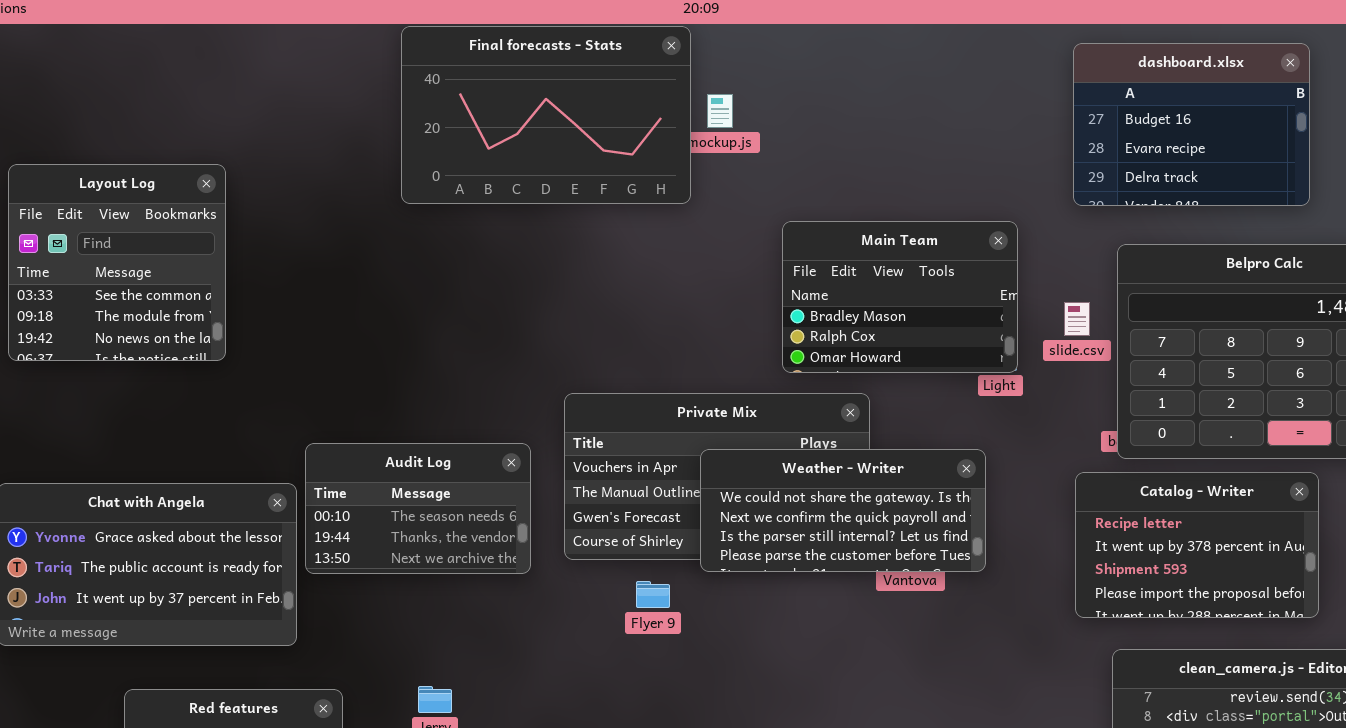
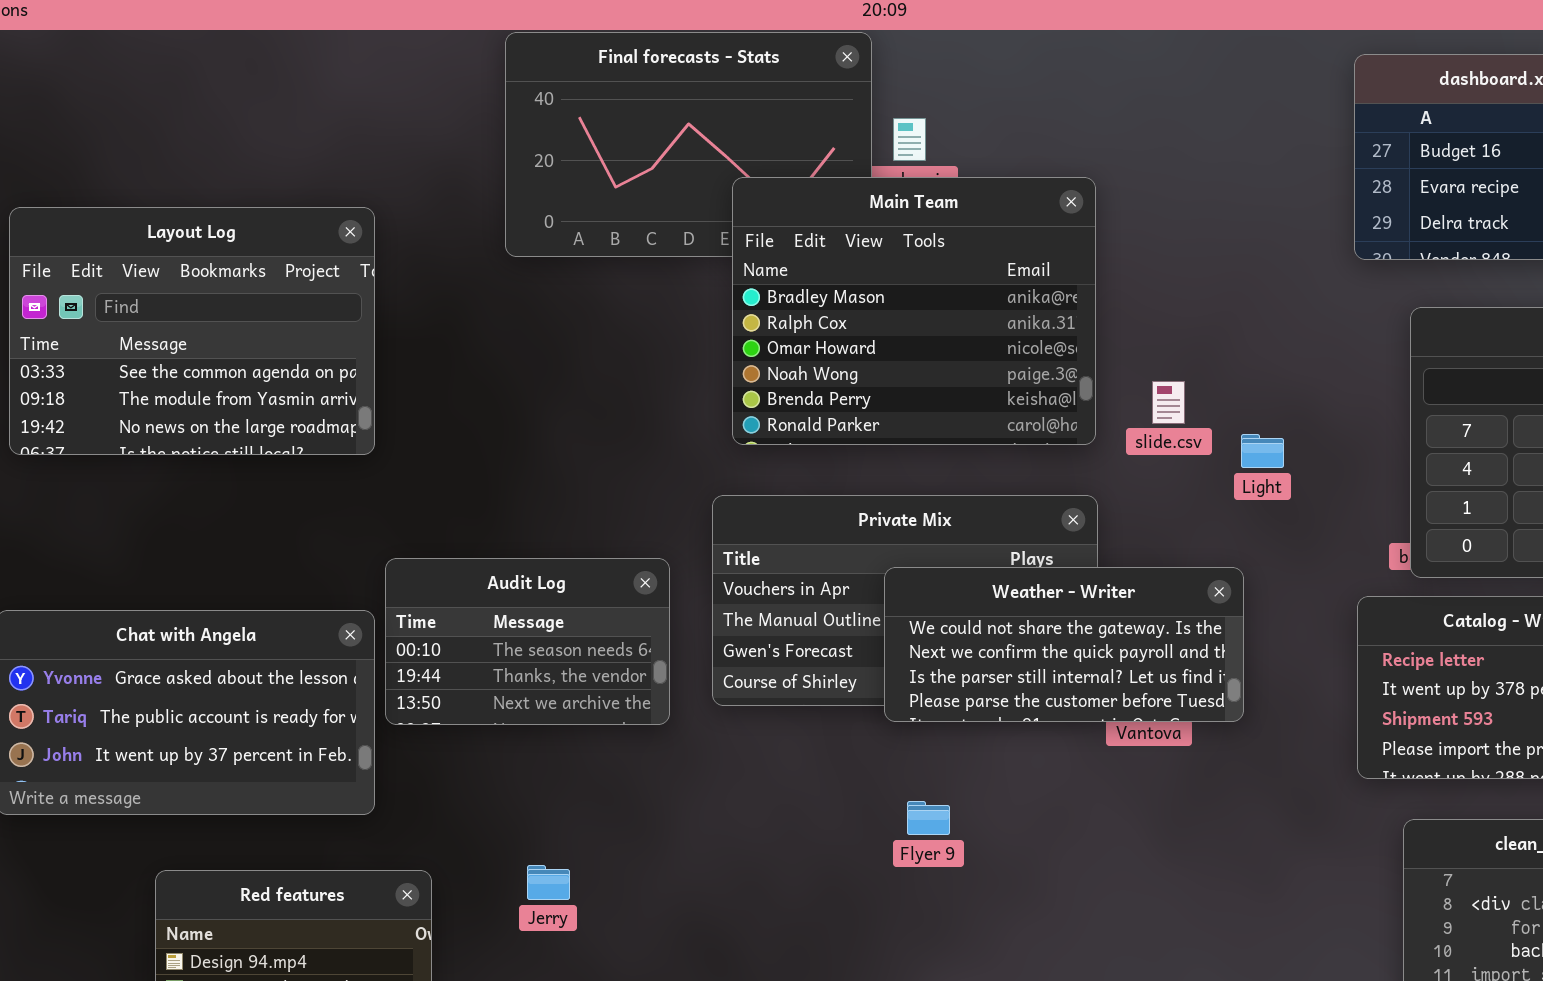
Layout Log: [8,164,226,361] -> [9,207,375,455], resized
Main Team: [782,221,1018,373] -> [732,177,1096,445], moved, resized
slide.csv: [1064,302,1090,336] -> [1152,381,1185,424], moved
Flyer 9: [636,581,670,608] -> [907,801,950,835], moved

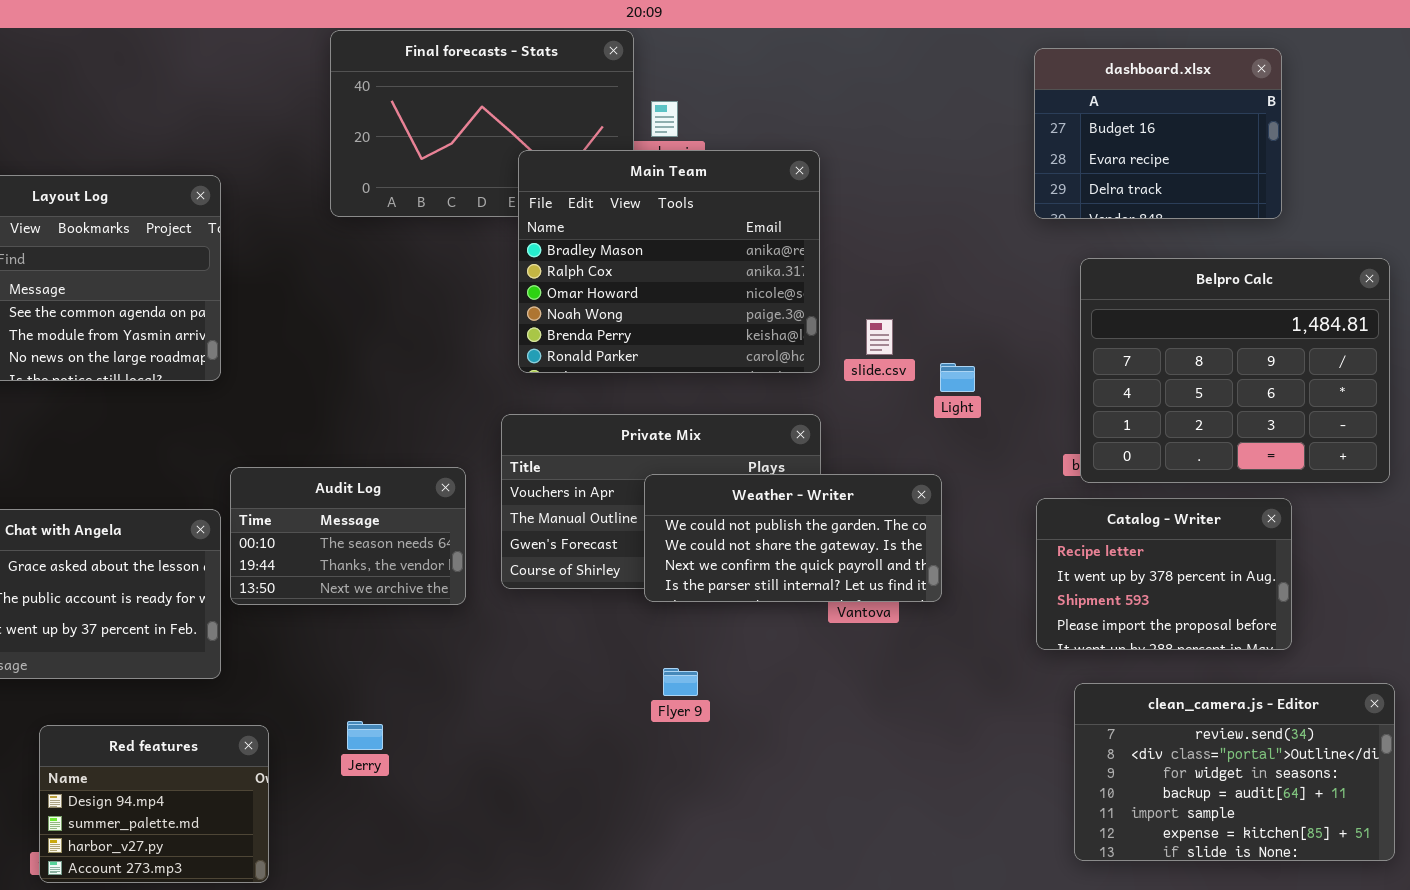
Weather - Writer: [884,567,1244,722] -> [644,474,942,602], scrolled up 1 row

